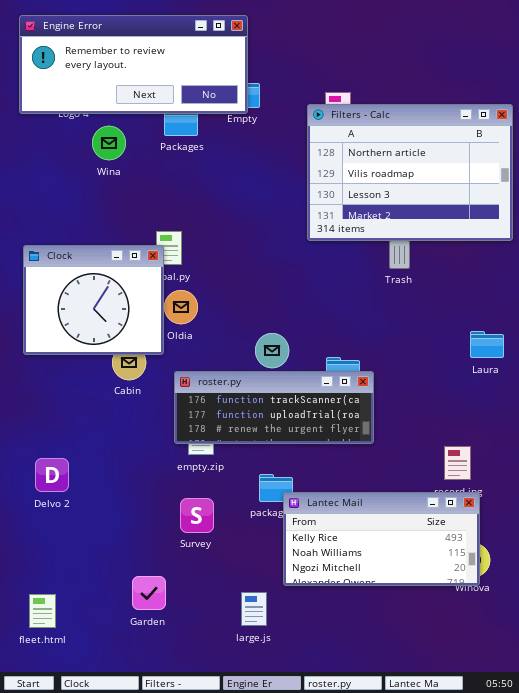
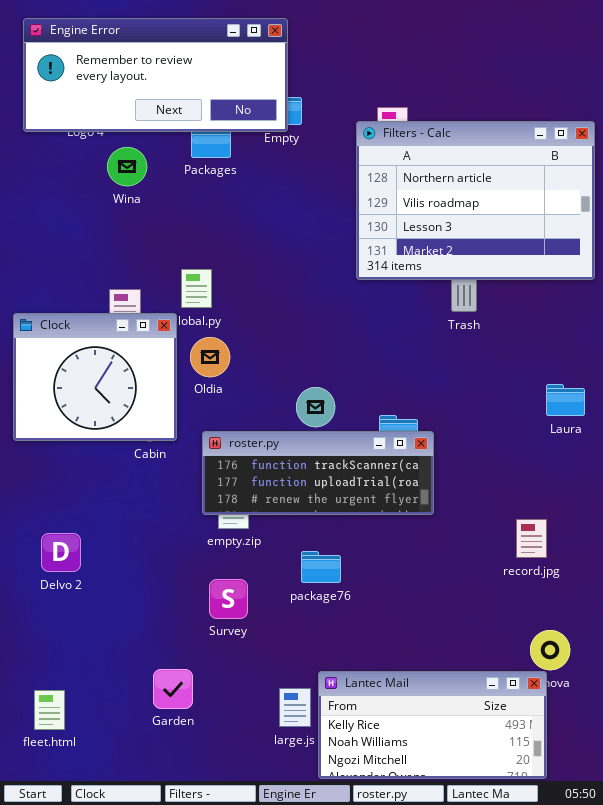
Clock: [23,245,164,355] -> [13,313,177,441], moved
Lantec Mail: [283,492,480,586] -> [318,671,547,779], moved

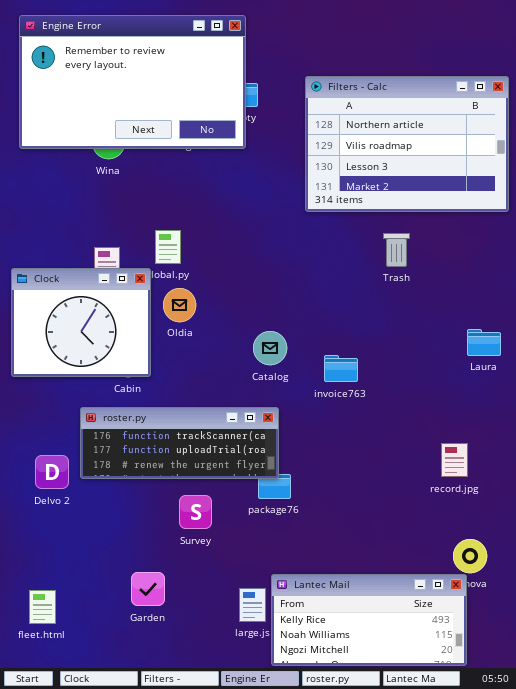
Engine Error: [23,18,288,132] -> [19,15,246,149], resized
Filters - Calc: [356,121,595,280] -> [305,76,509,212], moved
roster.py: [202,431,434,515] -> [80,407,279,479], moved

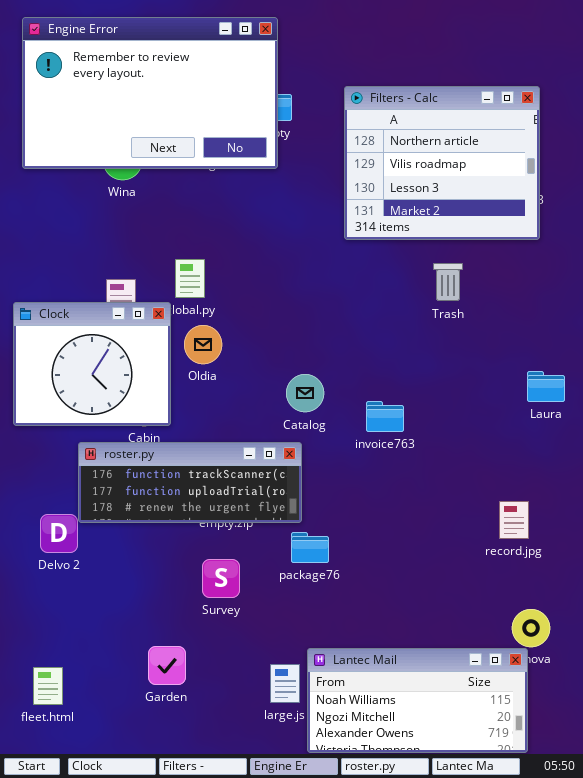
Filters - Calc: [305,76,509,212] -> [344,86,540,240], resized
roster.py: [80,407,279,479] -> [78,442,302,523], moved
Lantec Mail: [271,574,467,666] -> [307,648,528,753], scrolled down 1 row

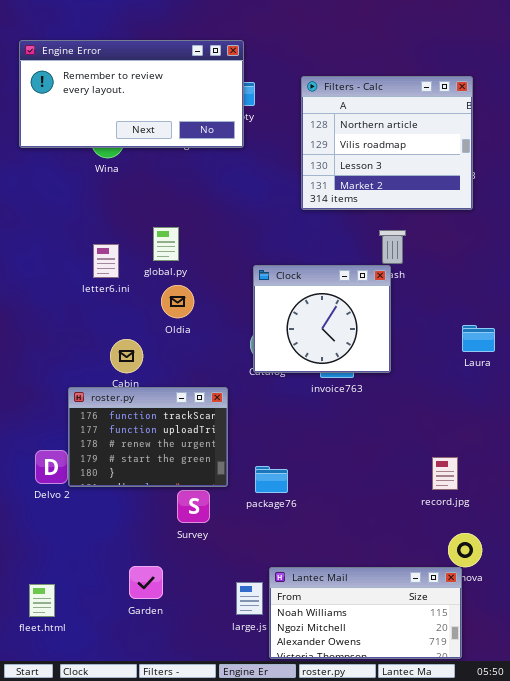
Engine Error: [22,17,278,169] -> [19,40,244,148], resized
Clock: [13,302,171,426] -> [253,265,391,373], moved
roster.py: [78,442,302,523] -> [68,387,228,487], resized
record.jpg: [499,501,529,539] -> [432,457,458,490], moved

